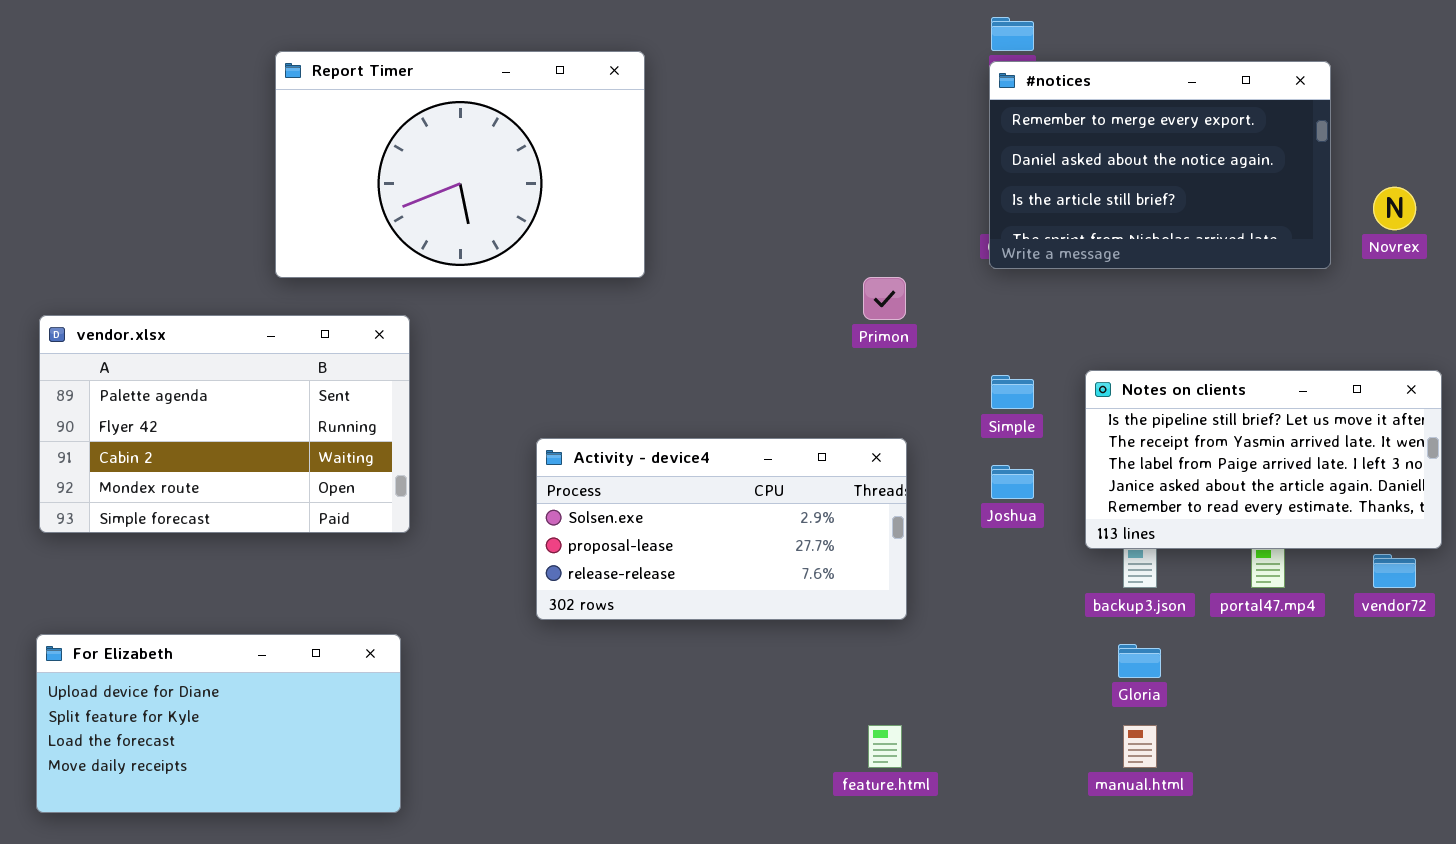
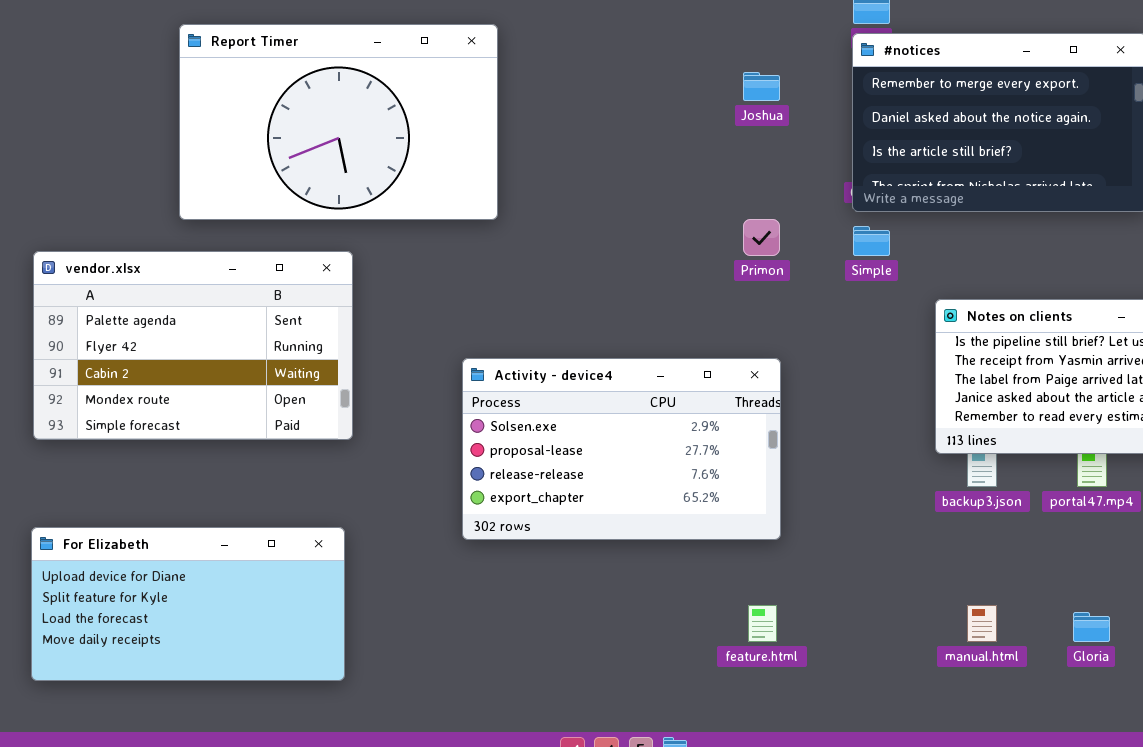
Report Timer: [275,51,645,278] -> [179,24,498,220], moved
Simple: [991,375,1034,409] -> [853,226,890,256], moved
Activity - device4: [536,438,907,620] -> [462,358,781,540], resized
Joshua: [991,465,1034,499] -> [743,72,780,101], moved
Gloria: [1118,644,1161,678] -> [1073,612,1110,642], moved

